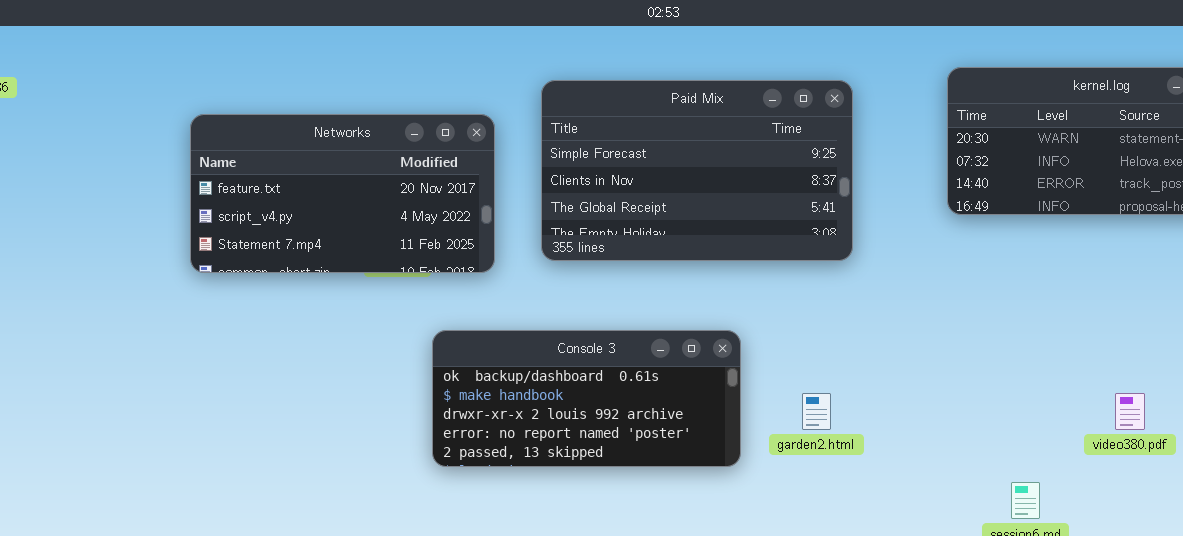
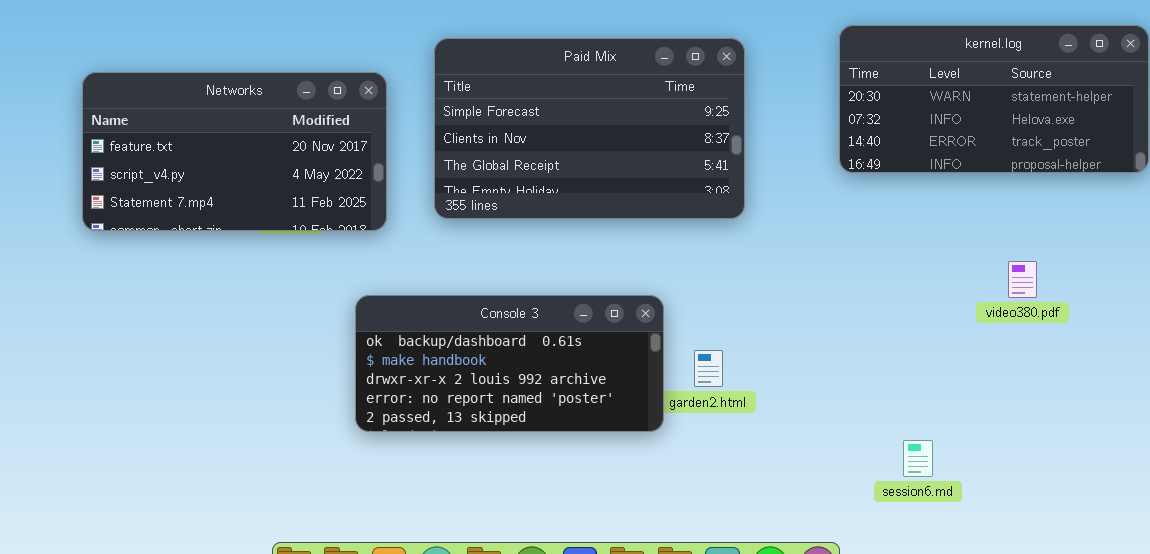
Console 3: [432,330,741,467] -> [355,295,664,432], moved
video380.pdf: [1115,393,1145,430] -> [1008,261,1037,298], moved

